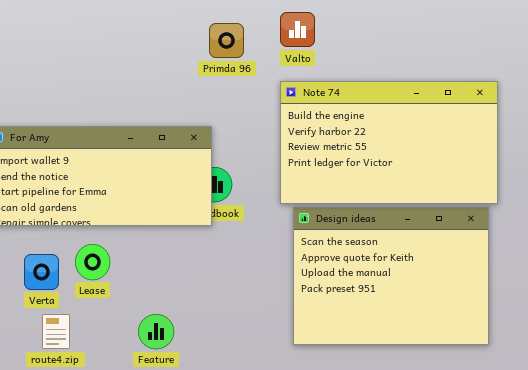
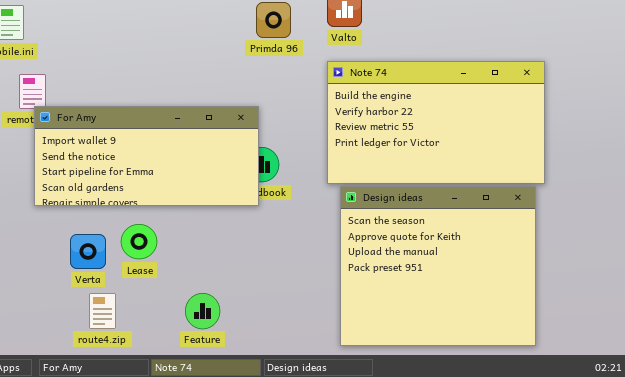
Design ideas: [293,207,489,345] -> [340,186,536,346], resized

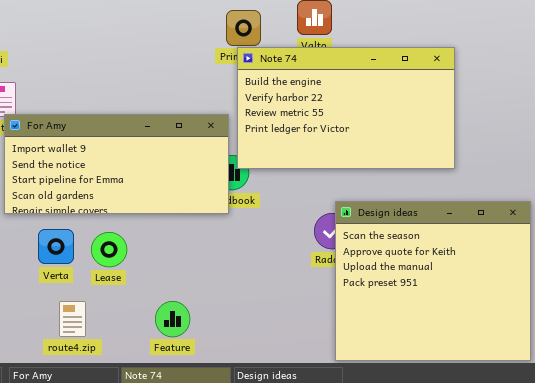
Note 74: [327,61,545,184] -> [237,47,455,169], moved
Design ideas: [340,186,536,346] -> [335,201,531,361], moved
Verta: [70,234,106,269] -> [38,229,74,264], moved

